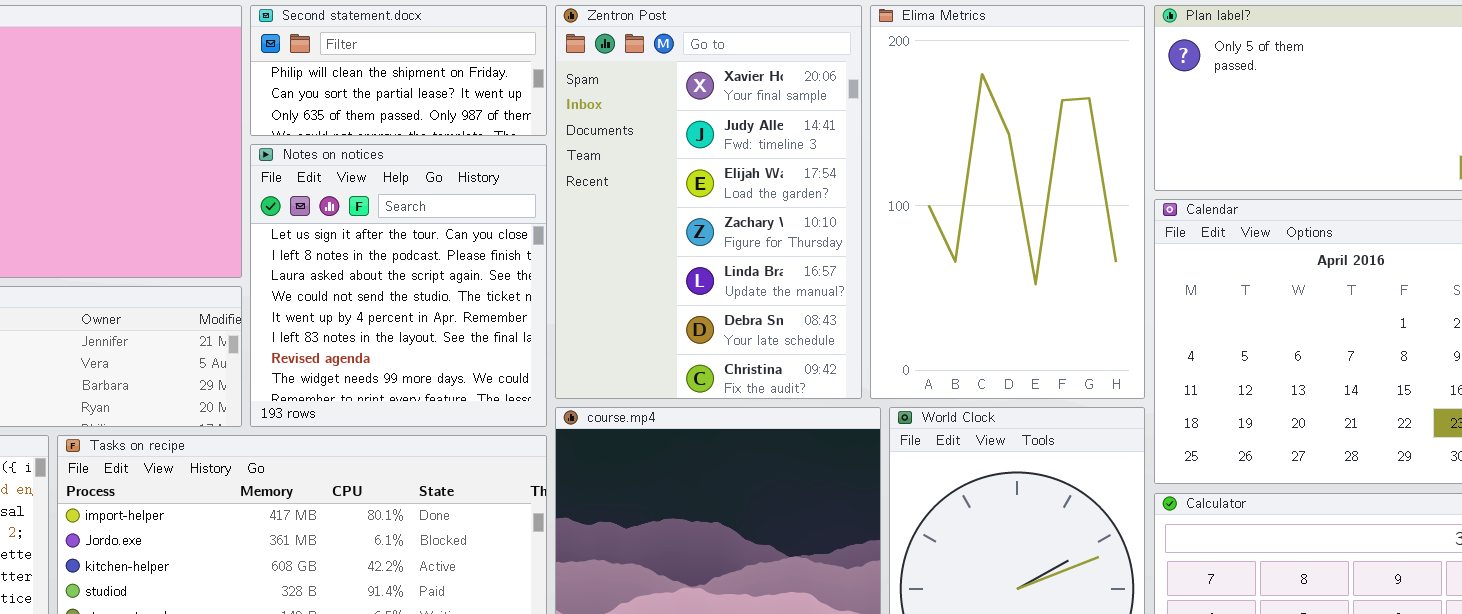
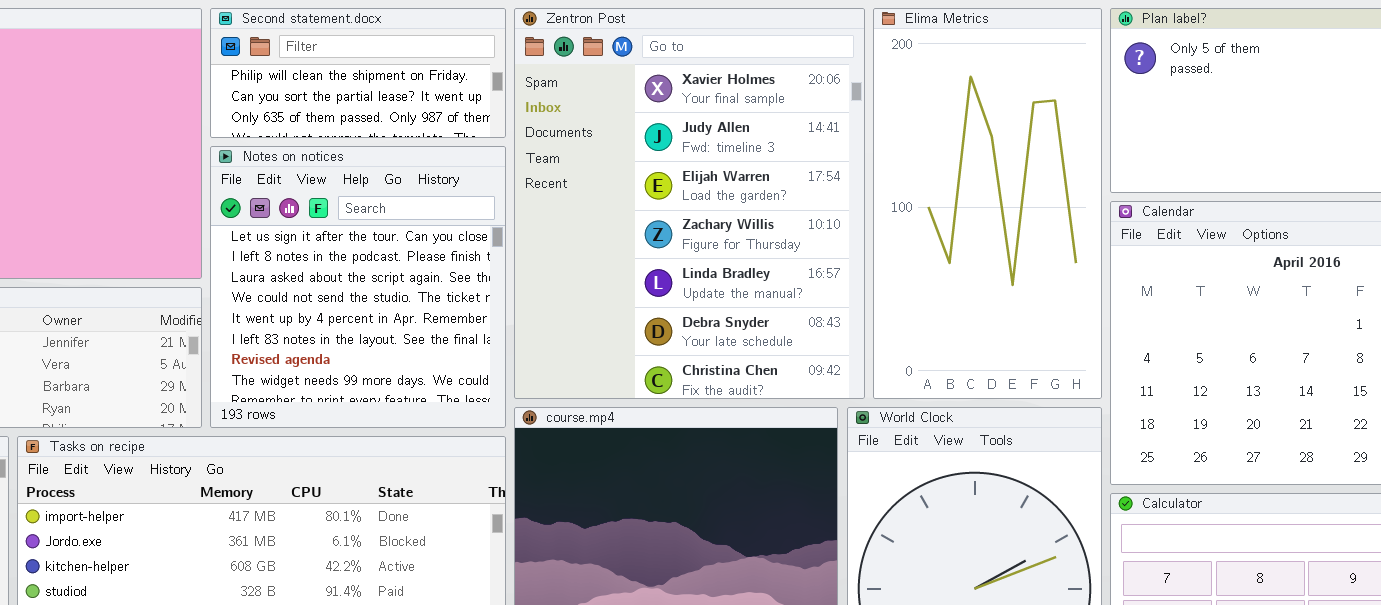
Zentron Post: [555,5,862,399] -> [514,8,865,399], resized
Elima Metrics: [870,5,1145,399] -> [873,8,1102,399], resized

